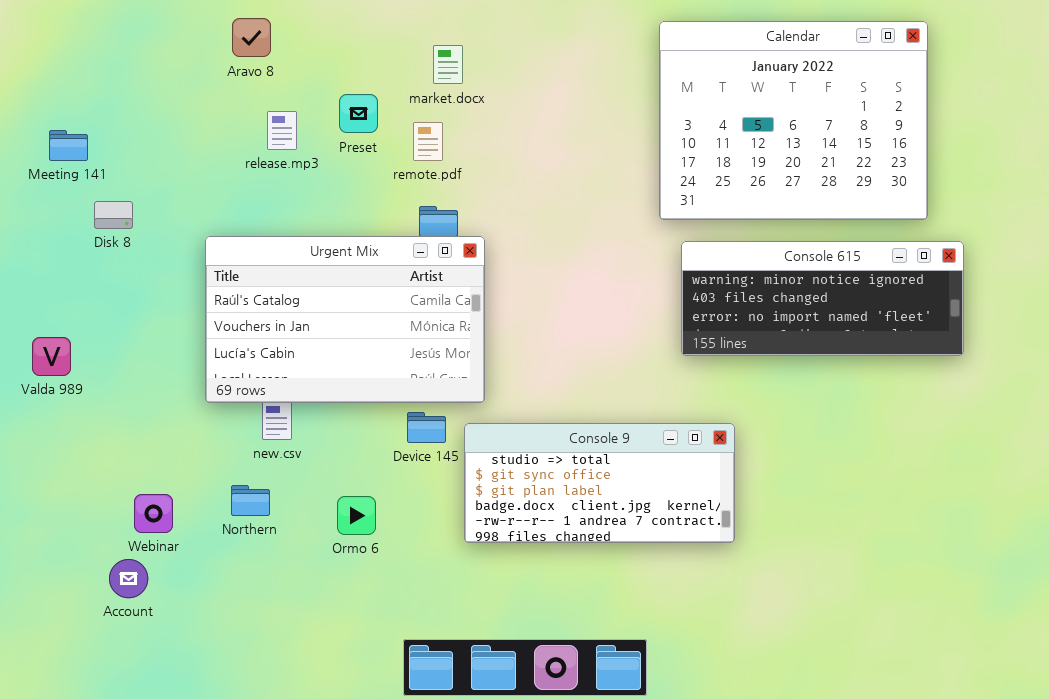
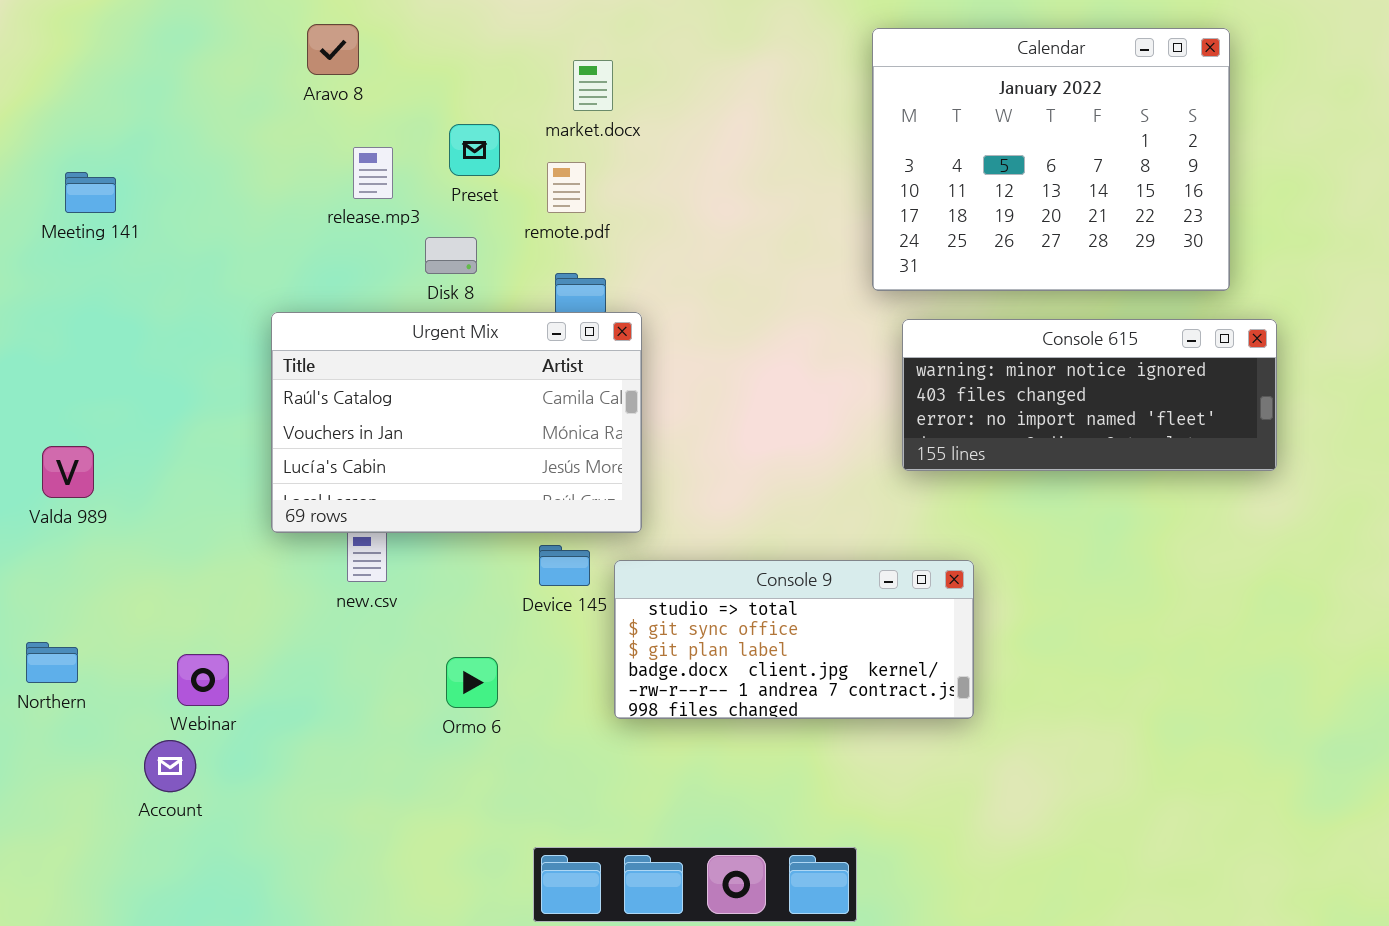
Disk 8: [94,201,133,229] -> [425,237,477,274], moved
Northern: [231,485,270,516] -> [26,642,78,683], moved

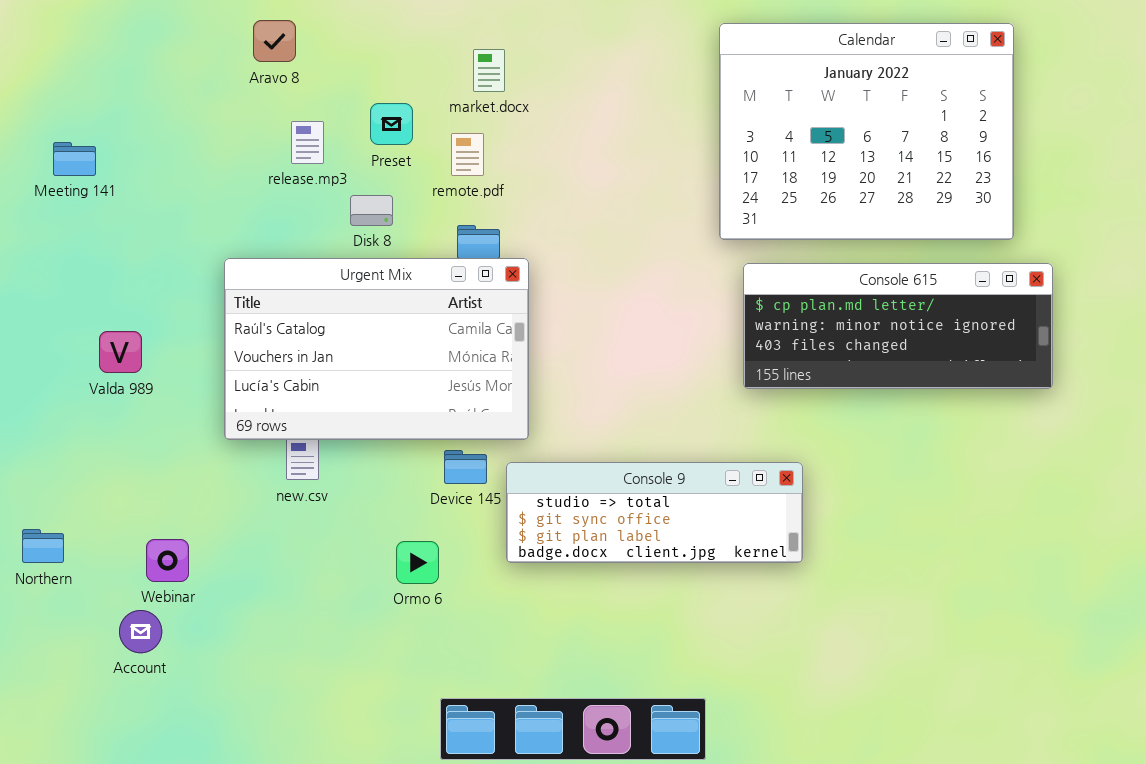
Console 615: [902,319,1277,471] -> [743,263,1053,389], scrolled up 1 row
Valda 989: [42,446,94,498] -> [99,331,142,373], moved
Console 9: [614,560,974,719] -> [506,462,803,563], resized
Ormo 6: [446,657,498,708] -> [396,541,439,584], moved

